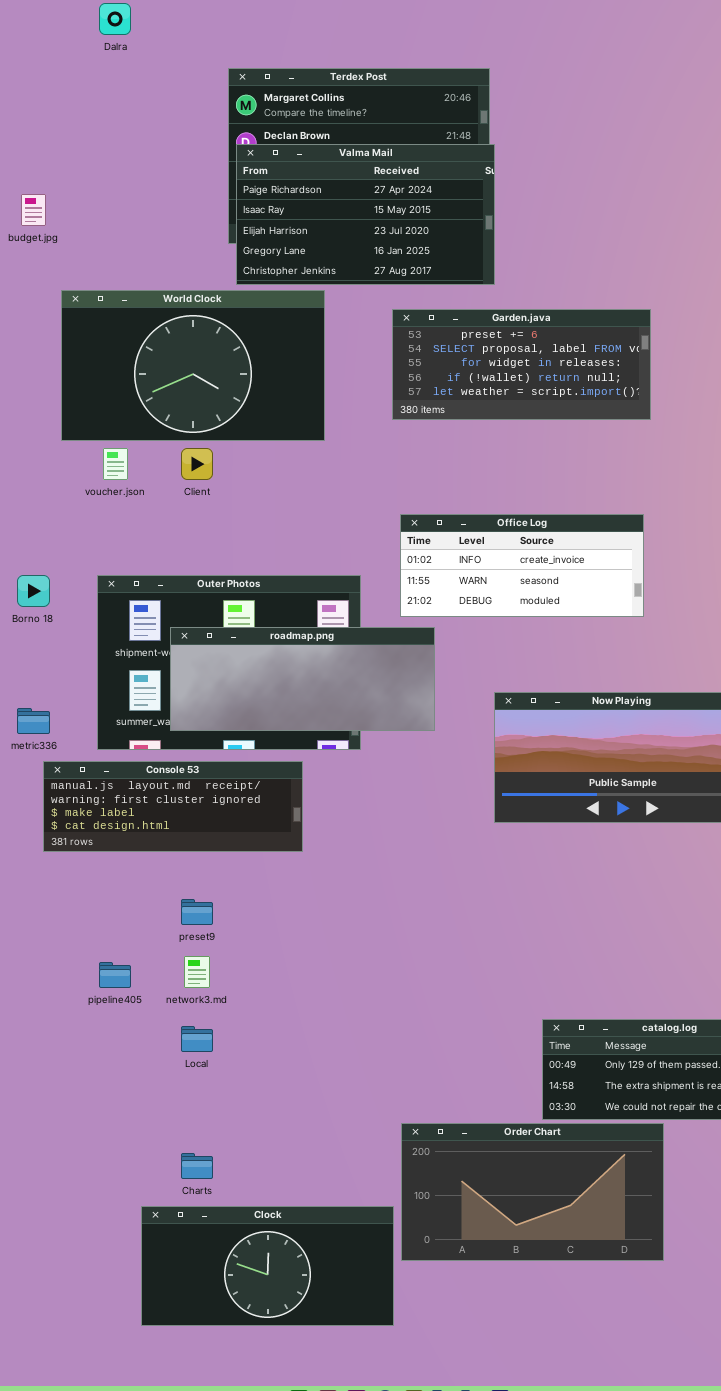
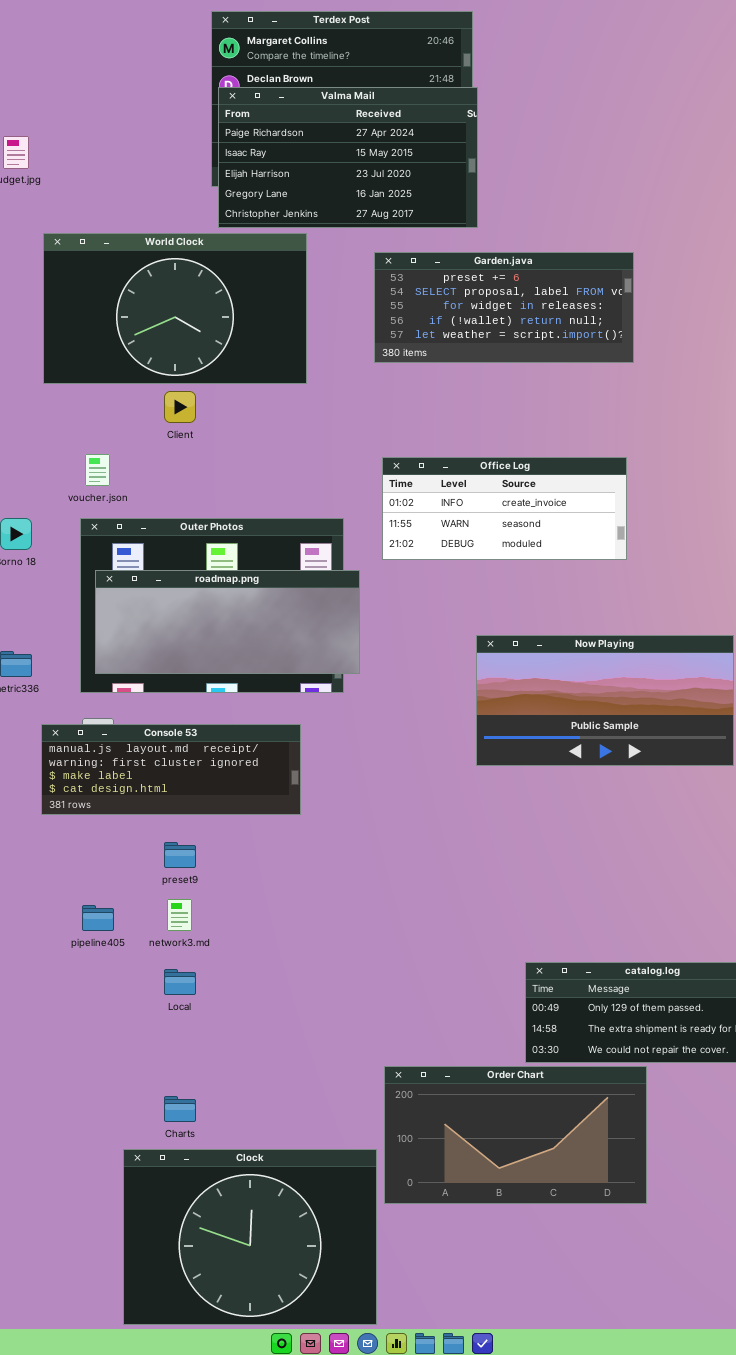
voucher.json: [103,448,128,480] -> [85,454,110,486], moved
roadmap.png: [170,627,435,731] -> [95,570,360,674], moved
Console 53: [43,761,303,852] -> [41,724,301,815], moved
Clock: [141,1206,394,1326] -> [123,1149,377,1325], resized

